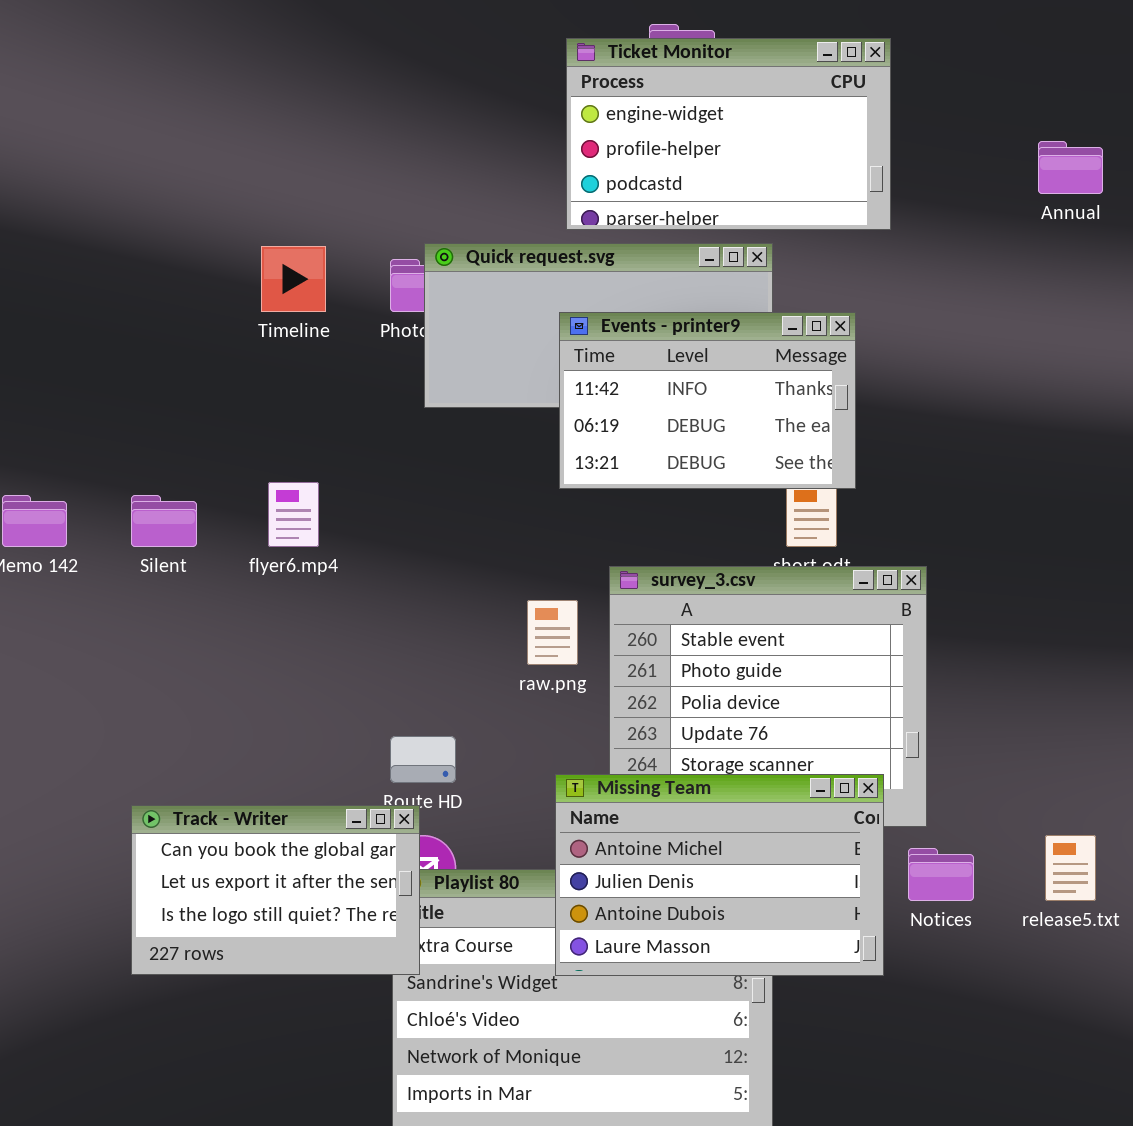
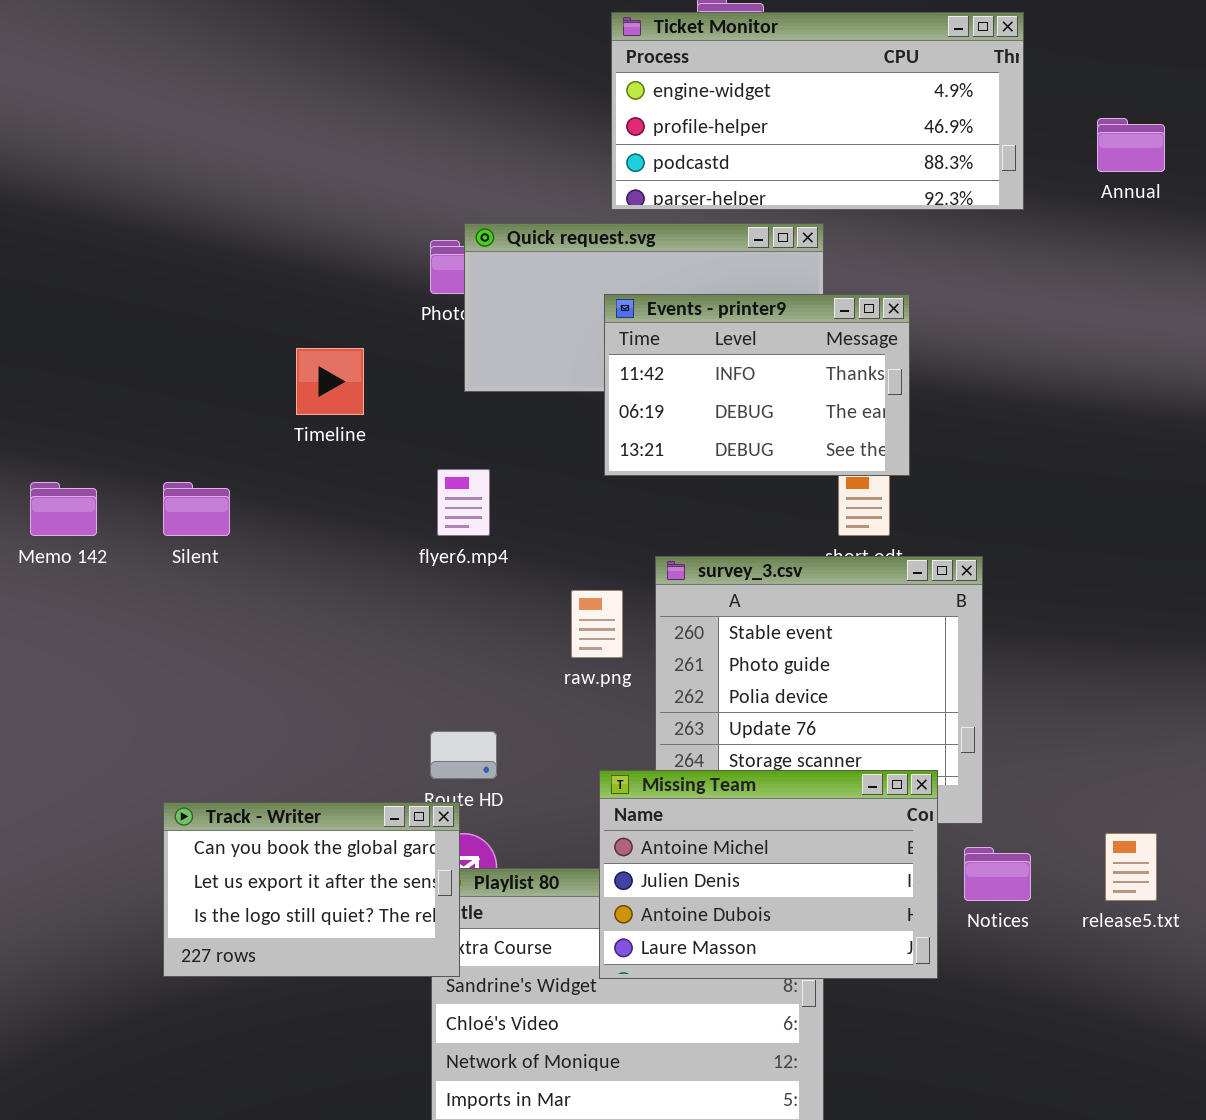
Ticket Monitor: [566,38,891,230] -> [611,12,1024,210], resized
Timeline: [261,246,326,312] -> [296,348,364,415], moved
flyer6.mp4: [268,482,319,547] -> [437,469,490,536], moved

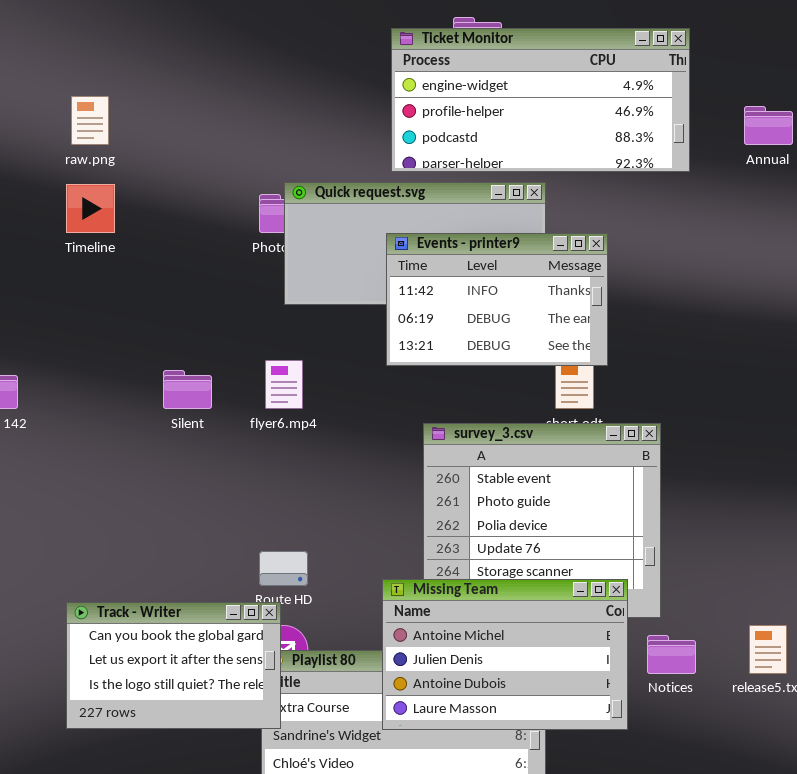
Timeline: [296,348,364,415] -> [66,184,115,233], moved
Silent: [163,482,230,536] -> [163,370,212,409], moved
raw.png: [571,590,623,658] -> [71,96,109,145], moved

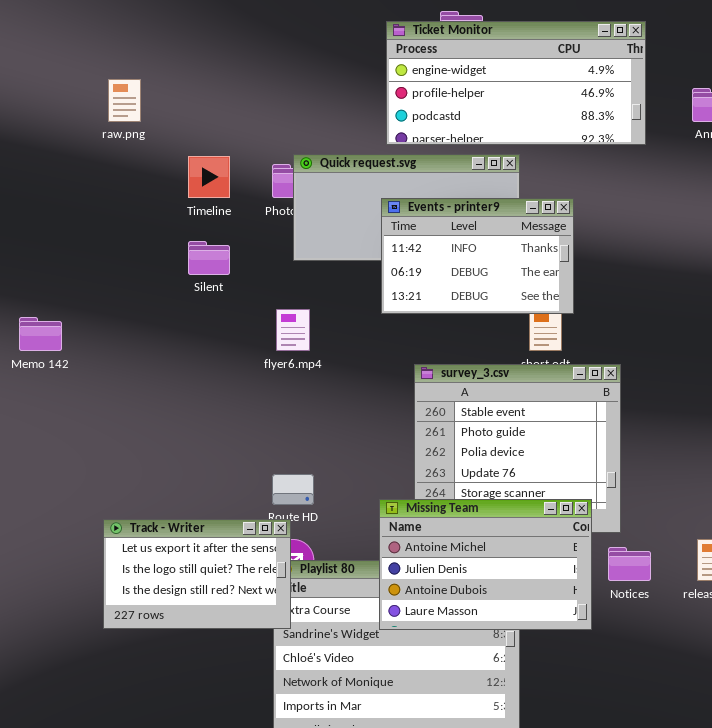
Timeline: [66,184,115,233] -> [188,156,230,198], moved
Silent: [163,370,212,409] -> [188,241,230,275], moved
Track - Writer: [66,602,281,729] -> [103,519,291,629], scrolled down 1 row

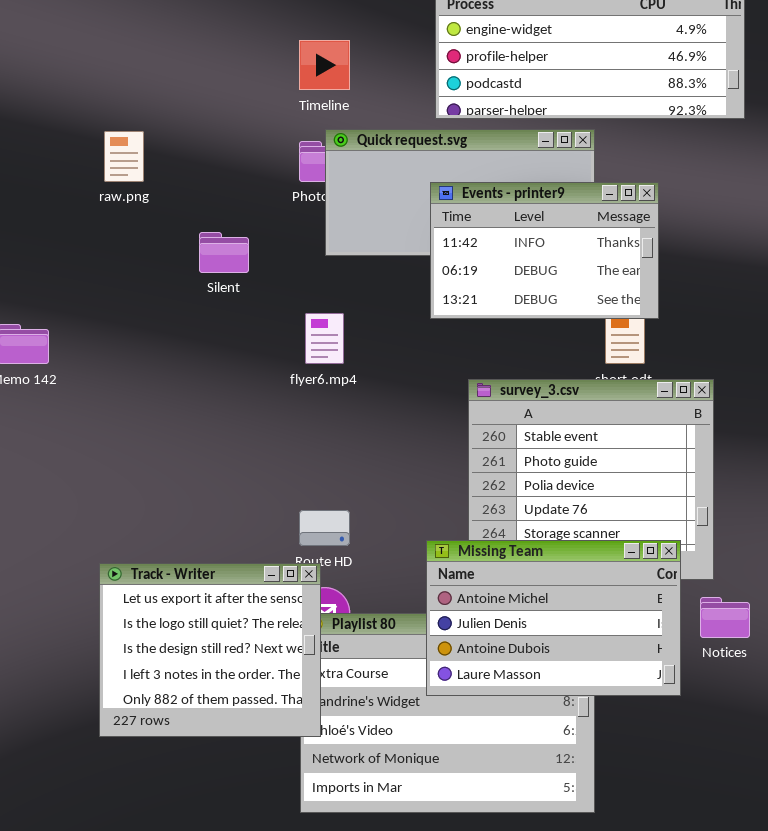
raw.png: [108,79,141,122] -> [104,131,144,182], moved
Timeline: [188,156,230,198] -> [299,40,350,90], moved
Track - Writer: [103,519,291,629] -> [99,563,321,737], resized

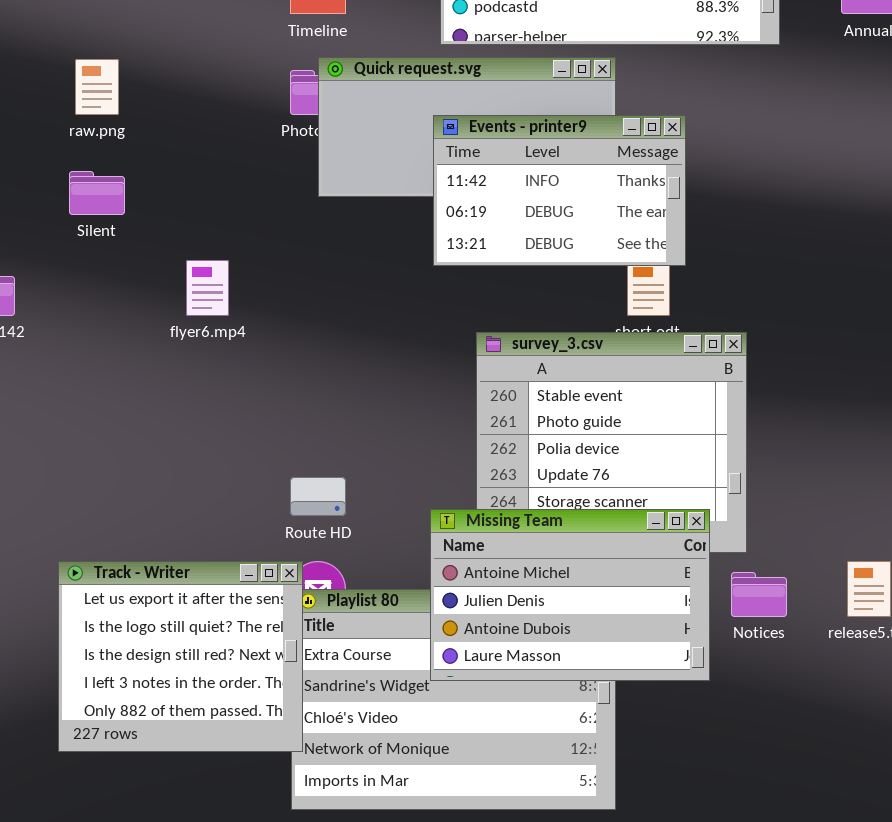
Silent: [199,232,249,273] -> [69,171,125,215], moved
flyer6.mp4: [305,313,344,364] -> [186,260,229,316], moved
Track - Writer: [99,563,321,737] -> [58,561,303,752], moved

